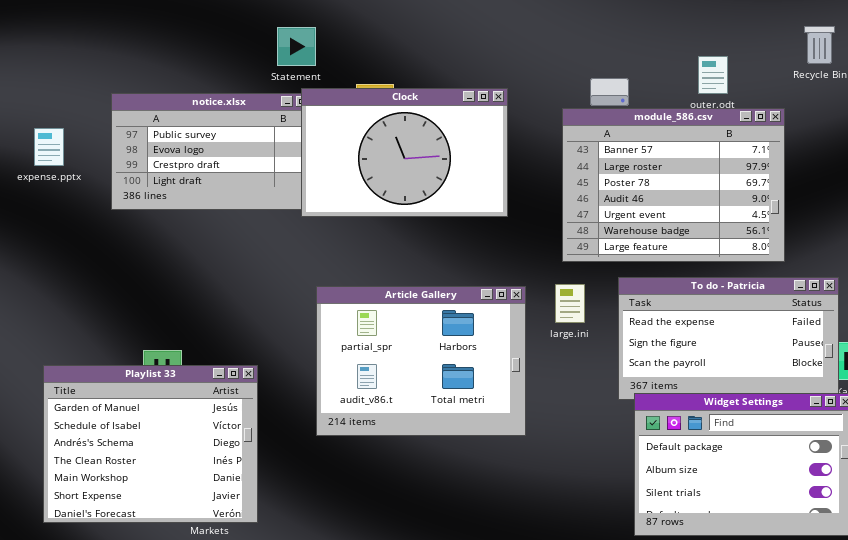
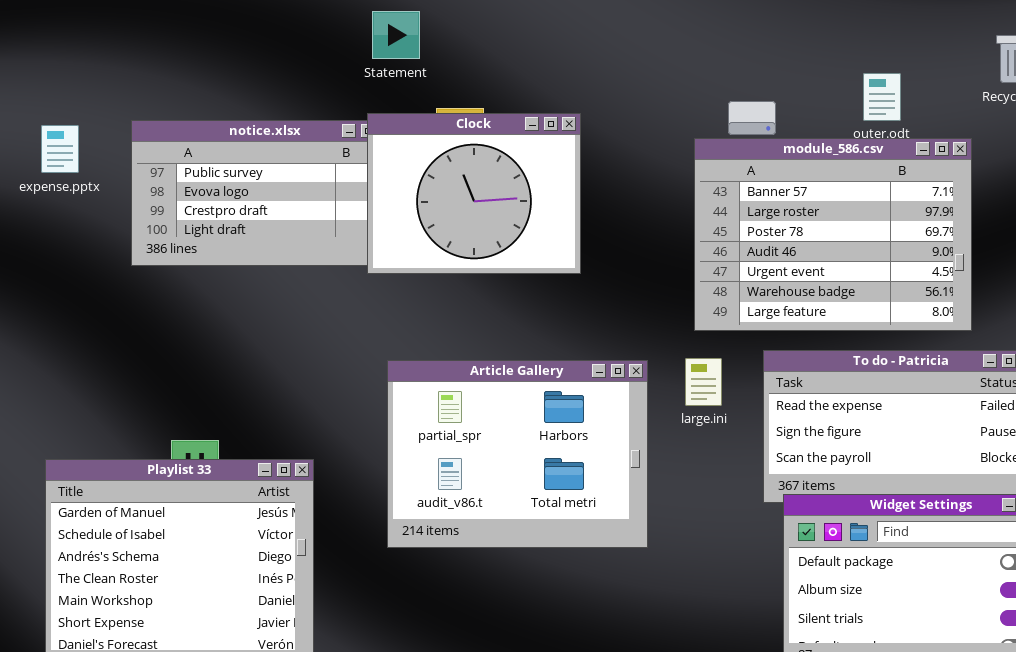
Statement: [277,27,316,66] -> [372,11,420,59], moved
Clock: [301,88,508,217] -> [367,113,581,274], resized
expense.pptx: [34,128,64,166] -> [41,125,79,173], moved

